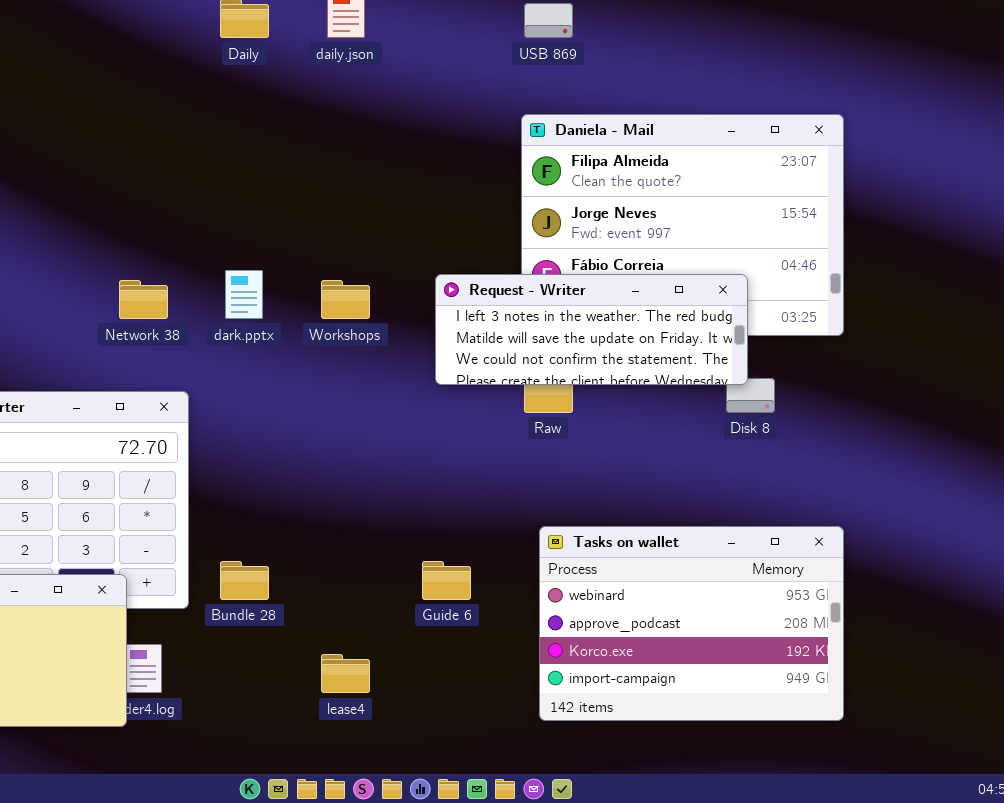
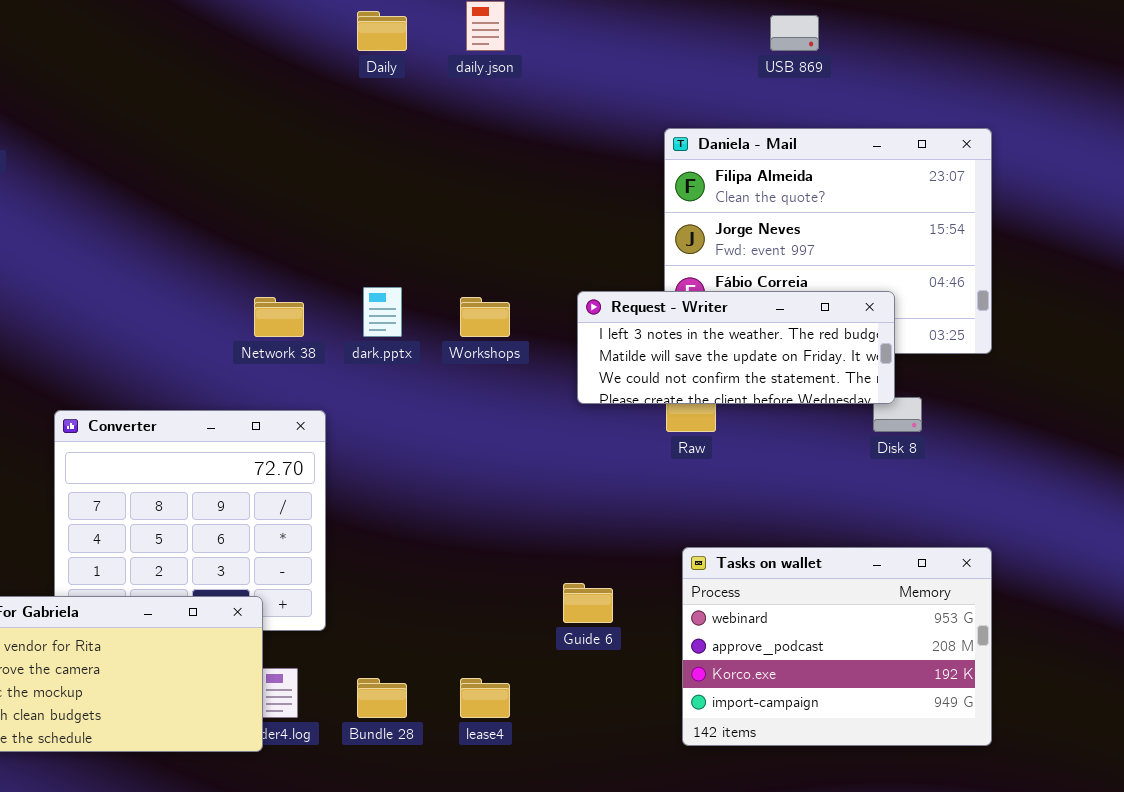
USB 869: [524,3,573,38] -> [770,15,819,51], moved
Bundle 28: [220,561,269,600] -> [357,678,407,718], moved

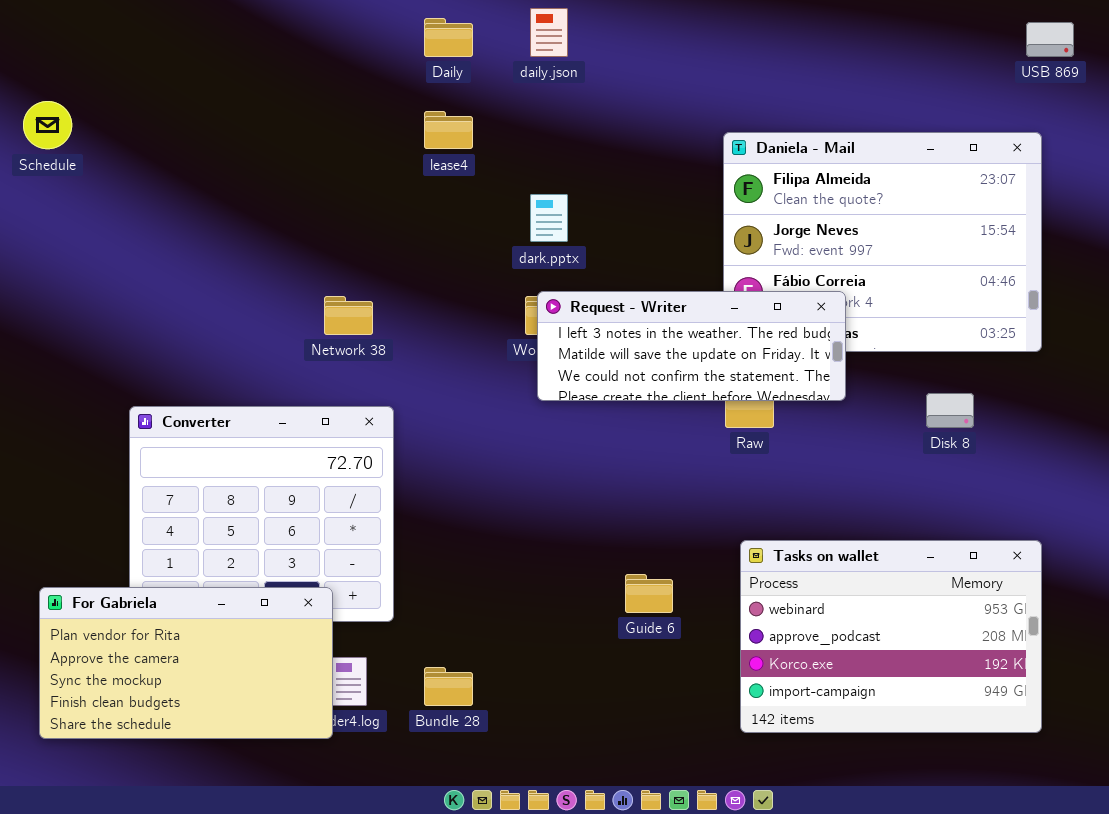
USB 869: [770,15,819,51] -> [1026,22,1074,57], moved
dark.pptx: [363,287,402,337] -> [530,194,568,242], moved
Request - Writer: [577,291,895,404] -> [537,291,846,401], moved
lease4: [460,678,510,718] -> [424,111,473,149], moved

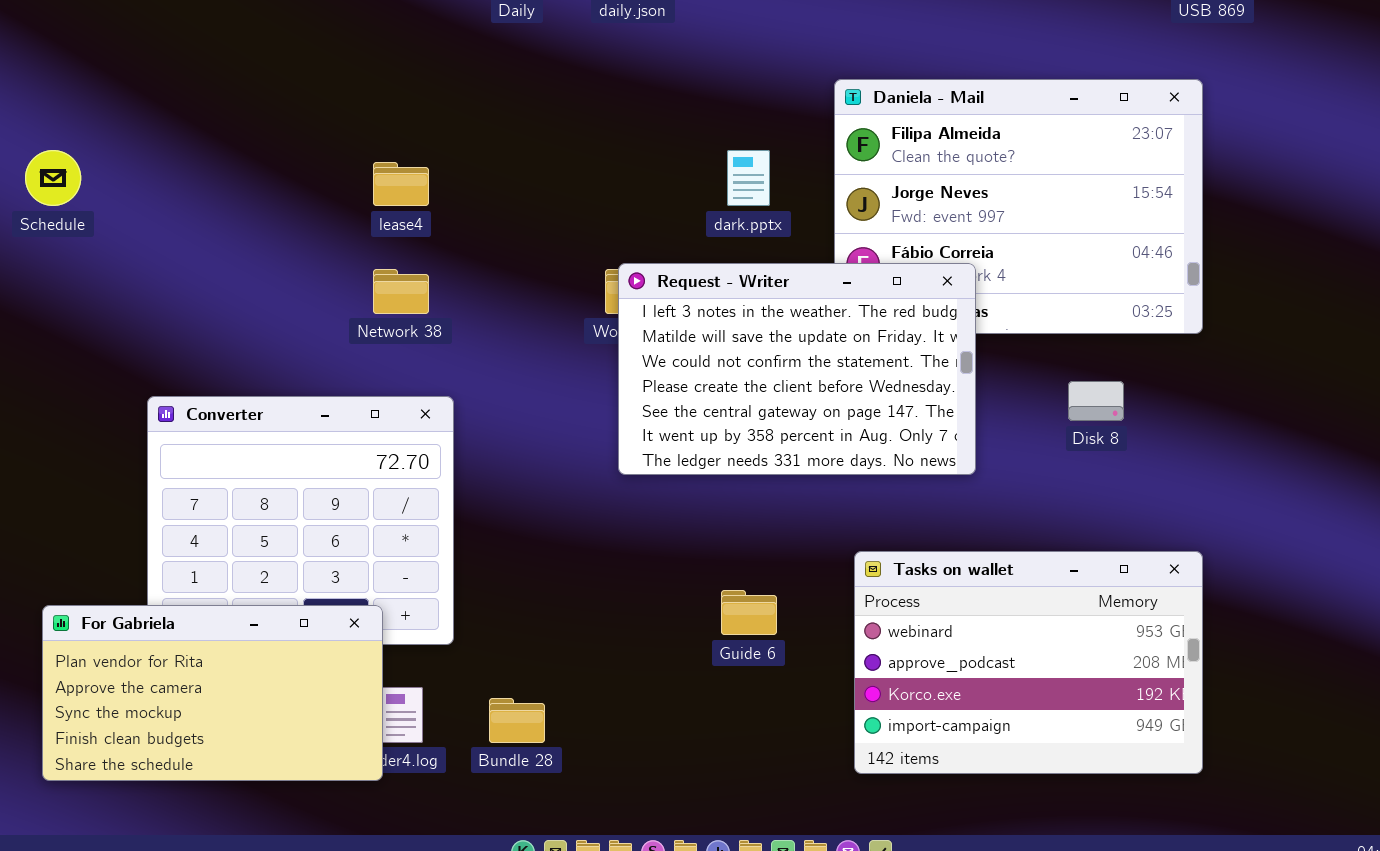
Schedule: [23,101,72,149] -> [25,150,81,206], moved
lease4: [424,111,473,149] -> [373,162,429,206], moved
dark.pptx: [530,194,568,242] -> [727,150,770,206], moved
Request - Writer: [537,291,846,401] -> [618,263,976,475], resized

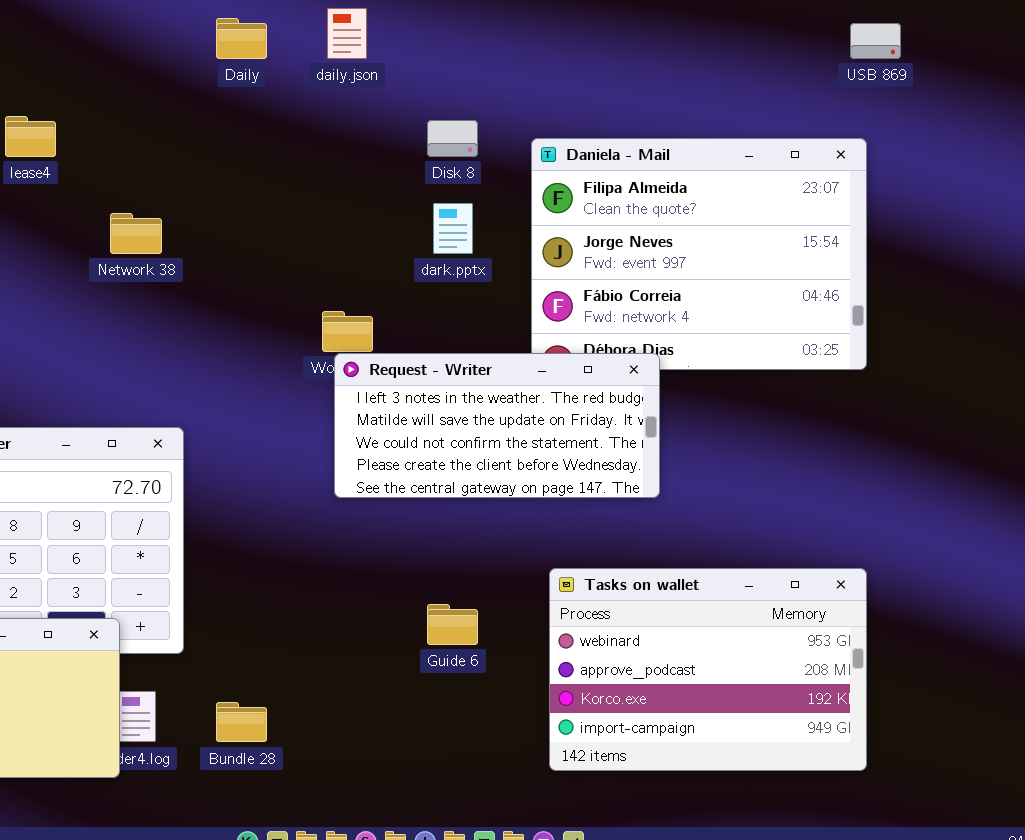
lease4: [373,162,429,206] -> [5,116,56,157], moved
Request - Writer: [618,263,976,475] -> [334,353,660,498], resized
Network 38: [373,269,429,314] -> [110,213,162,254], moved
Disk 8: [1068,381,1124,421] -> [427,120,478,157], moved

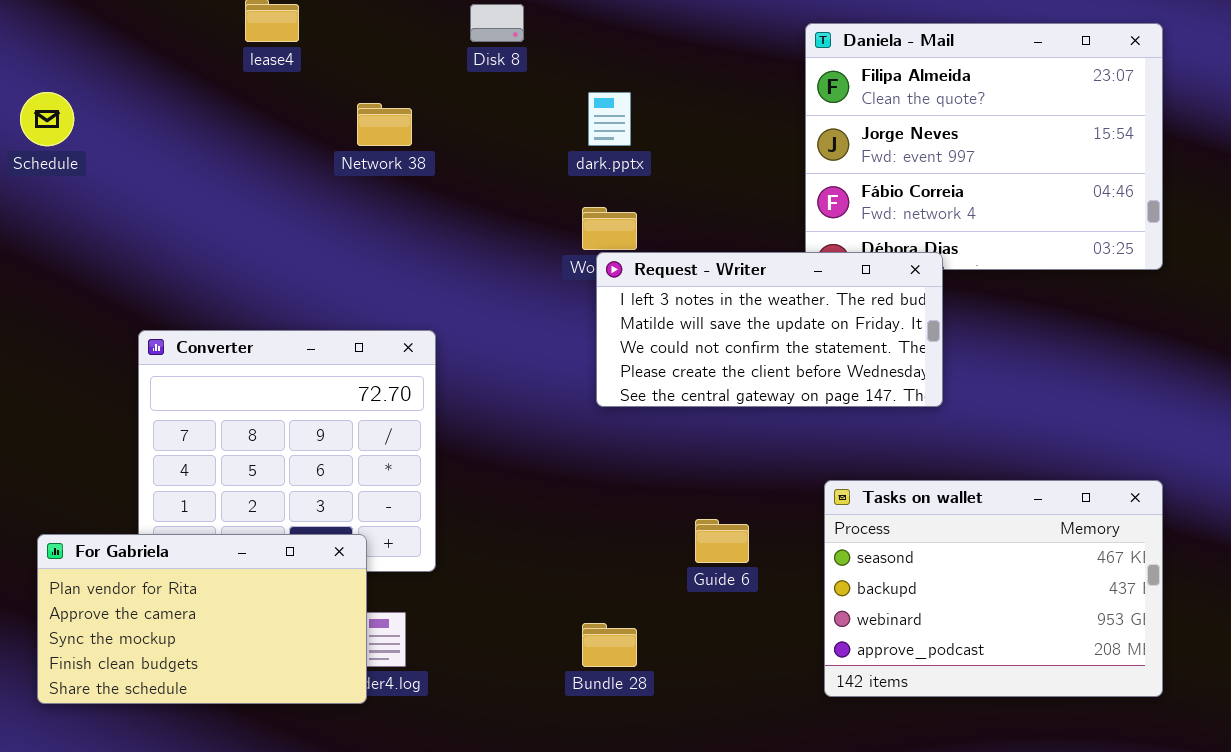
Disk 8: [427,120,478,157] -> [470,4,524,42], moved
dark.pptx: [433,203,473,254] -> [588,92,631,146], moved
Tasks on wallet: [549,568,867,771] -> [824,480,1163,697], scrolled up 2 rows
Bundle 28: [216,702,267,742] -> [582,623,637,667], moved

